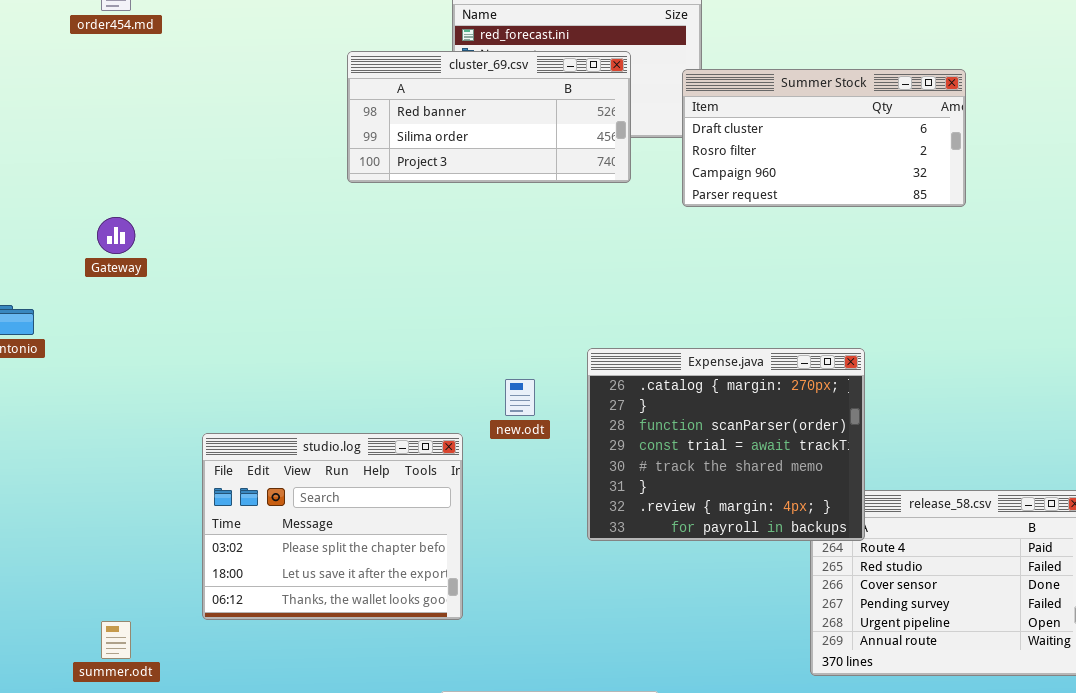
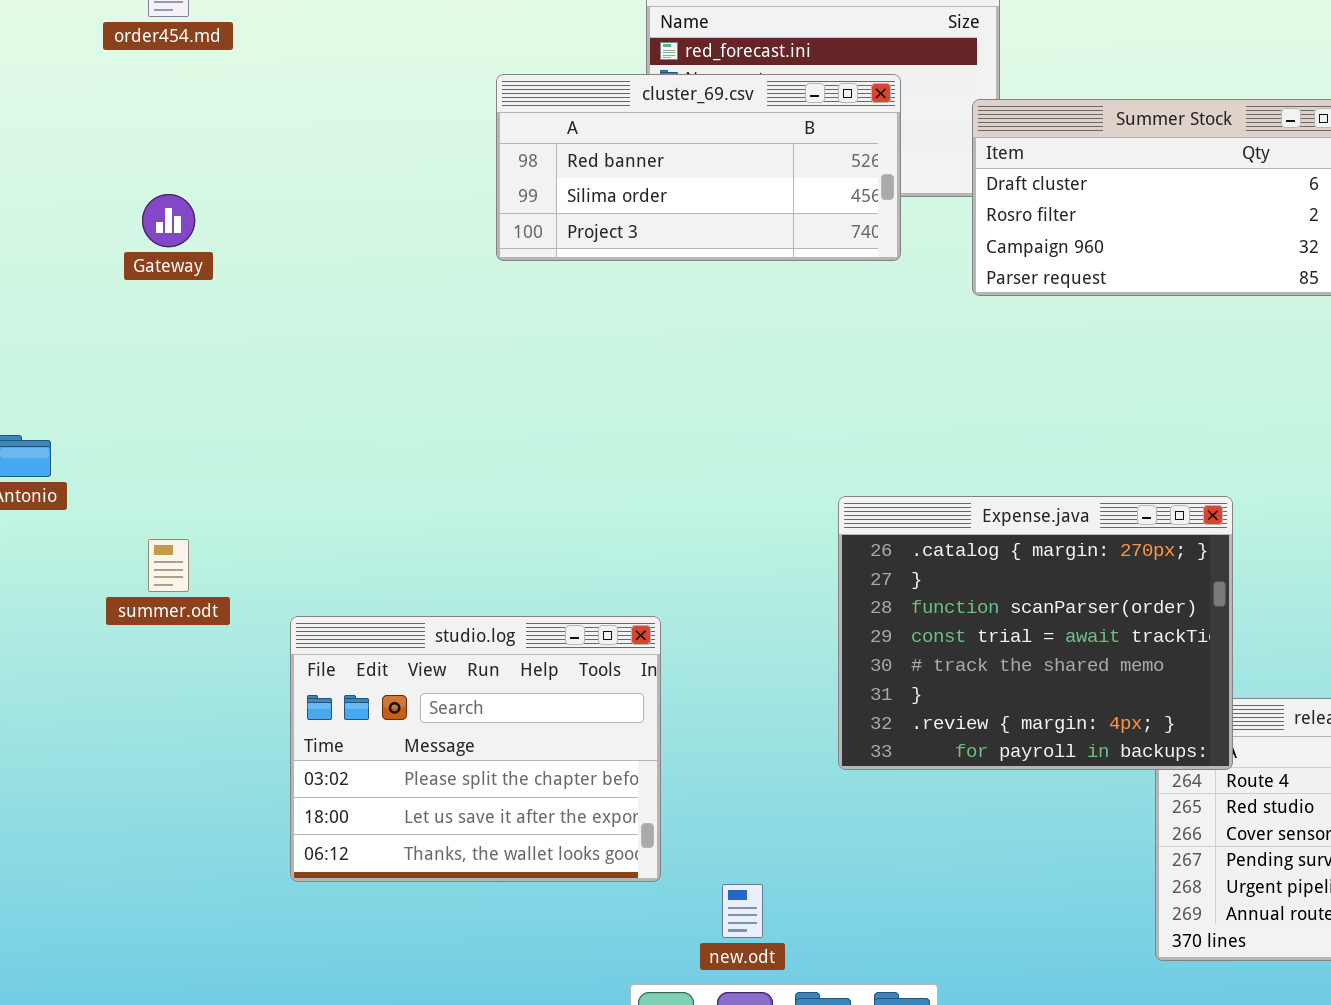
Gateway: [97,217,135,254] -> [142,194,195,247], moved
new.odt: [505,379,535,416] -> [722,884,763,938], moved
summer.odt: [101,621,131,659] -> [148,539,189,592], moved

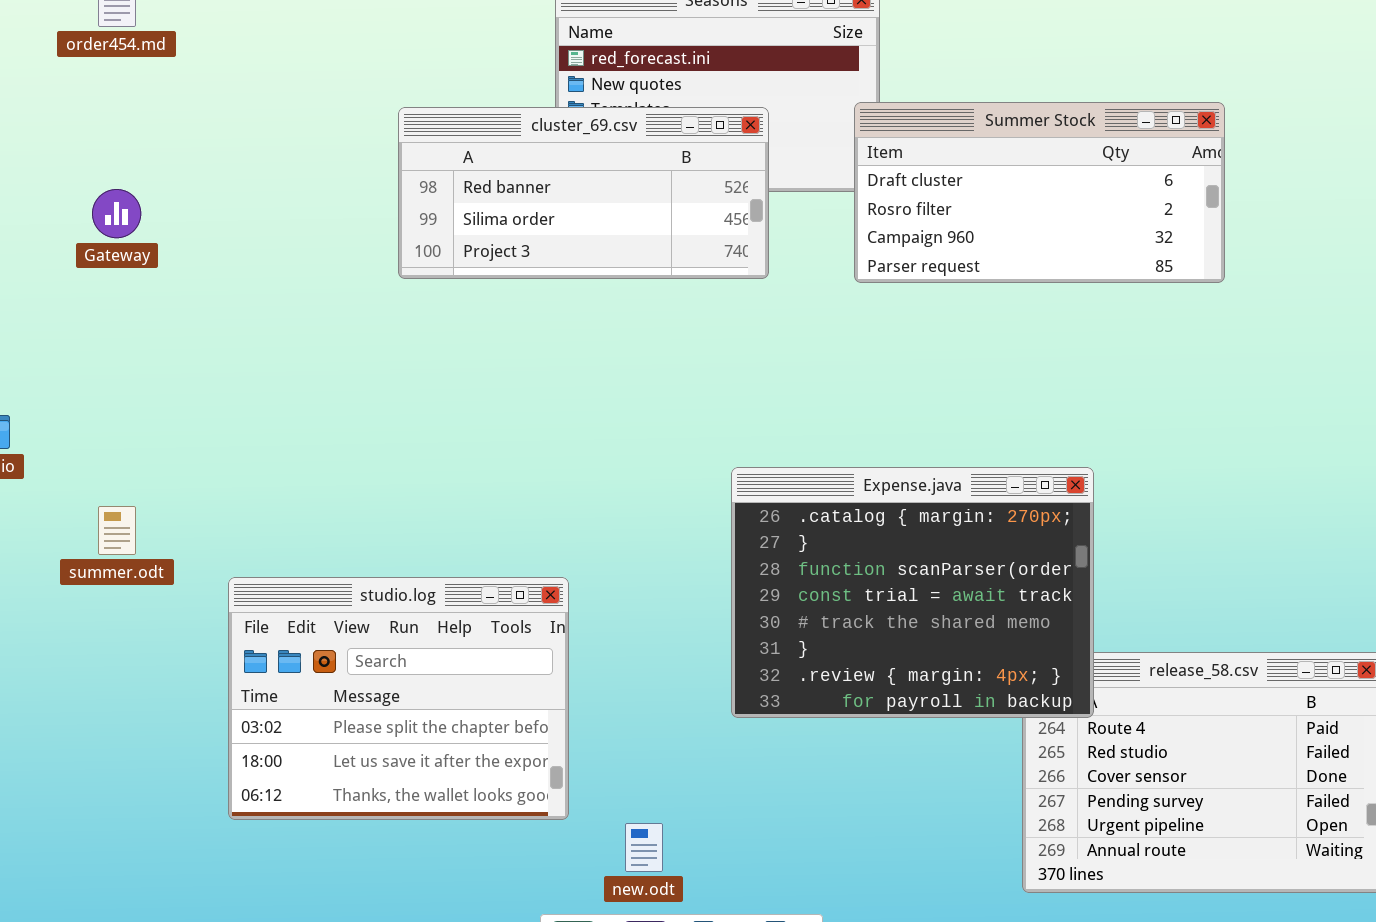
cluster_69.csv: [496,74,901,261] -> [398,107,769,279], moved

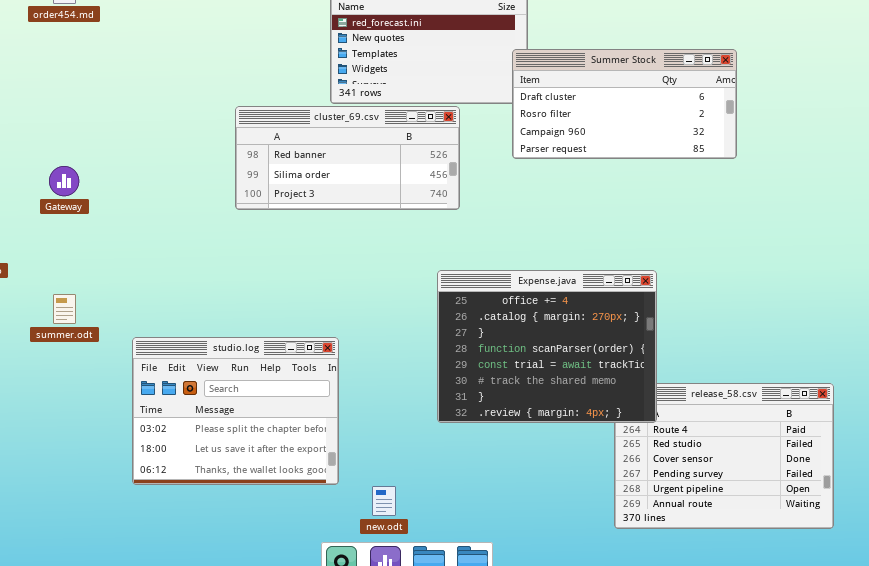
cluster_69.csv: [398,107,769,279] -> [235,106,460,210], moved
Gateway: [92,189,141,238] -> [49,166,79,196], moved
Expense.java: [731,467,1094,718] -> [437,270,657,423], scrolled up 1 row

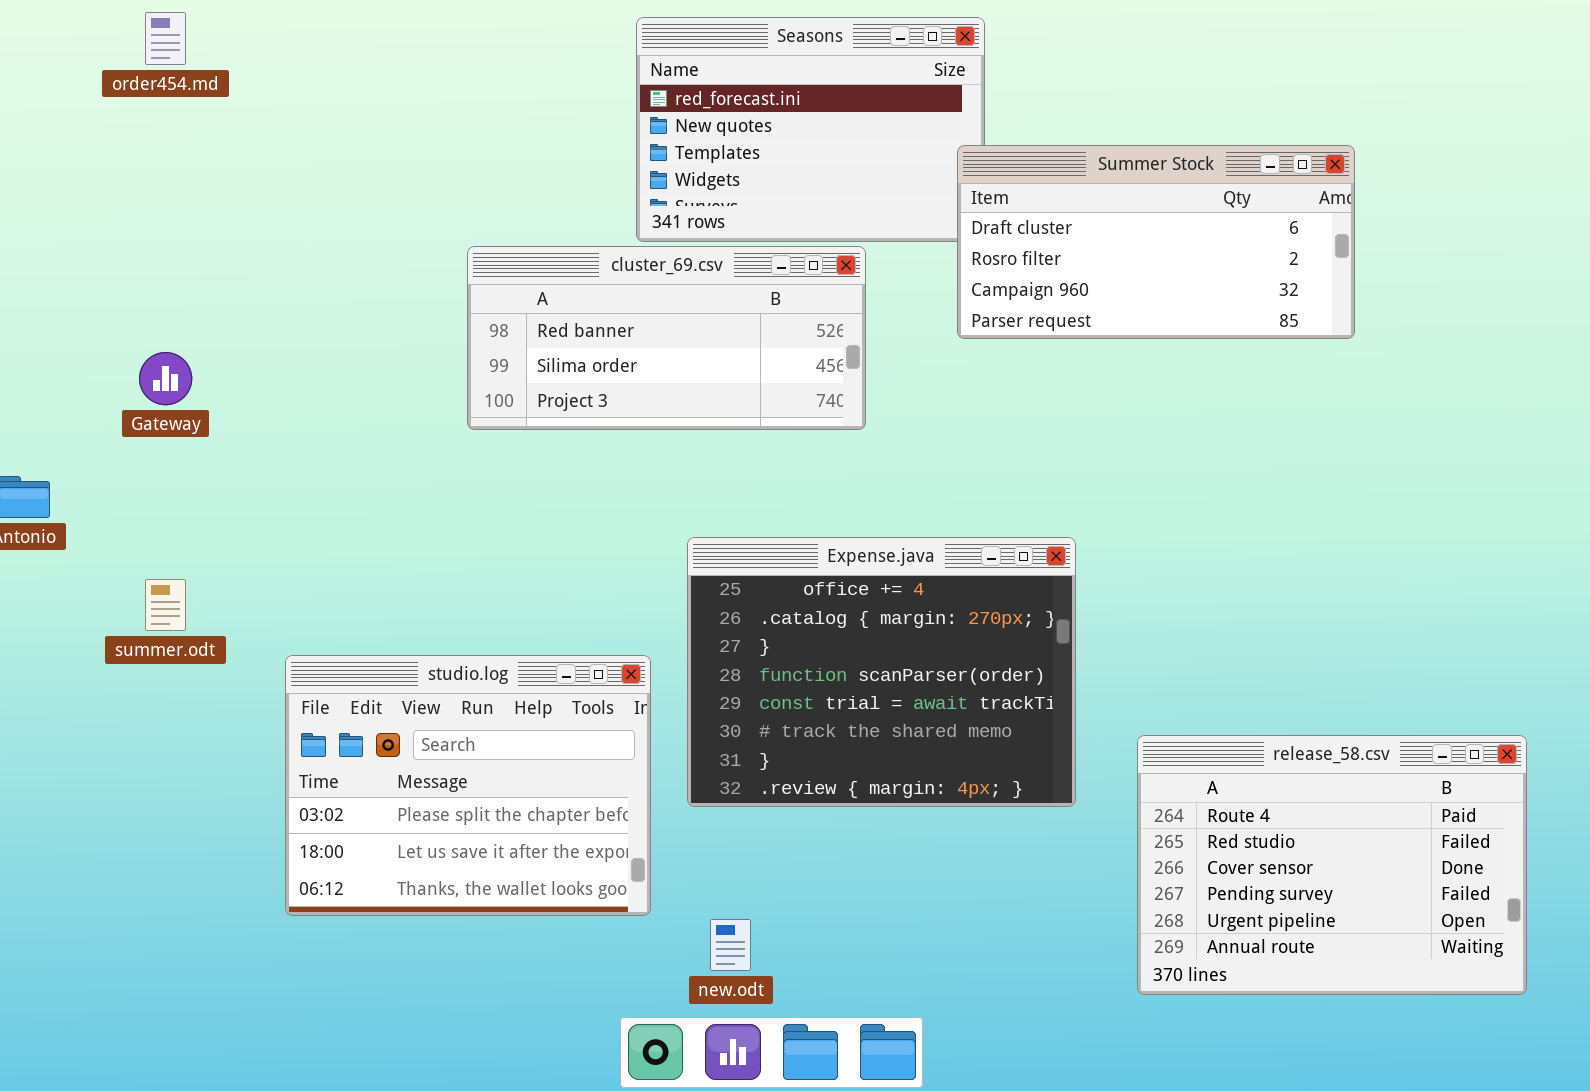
Expense.java: [437,270,657,423] -> [687,537,1076,807], moved

